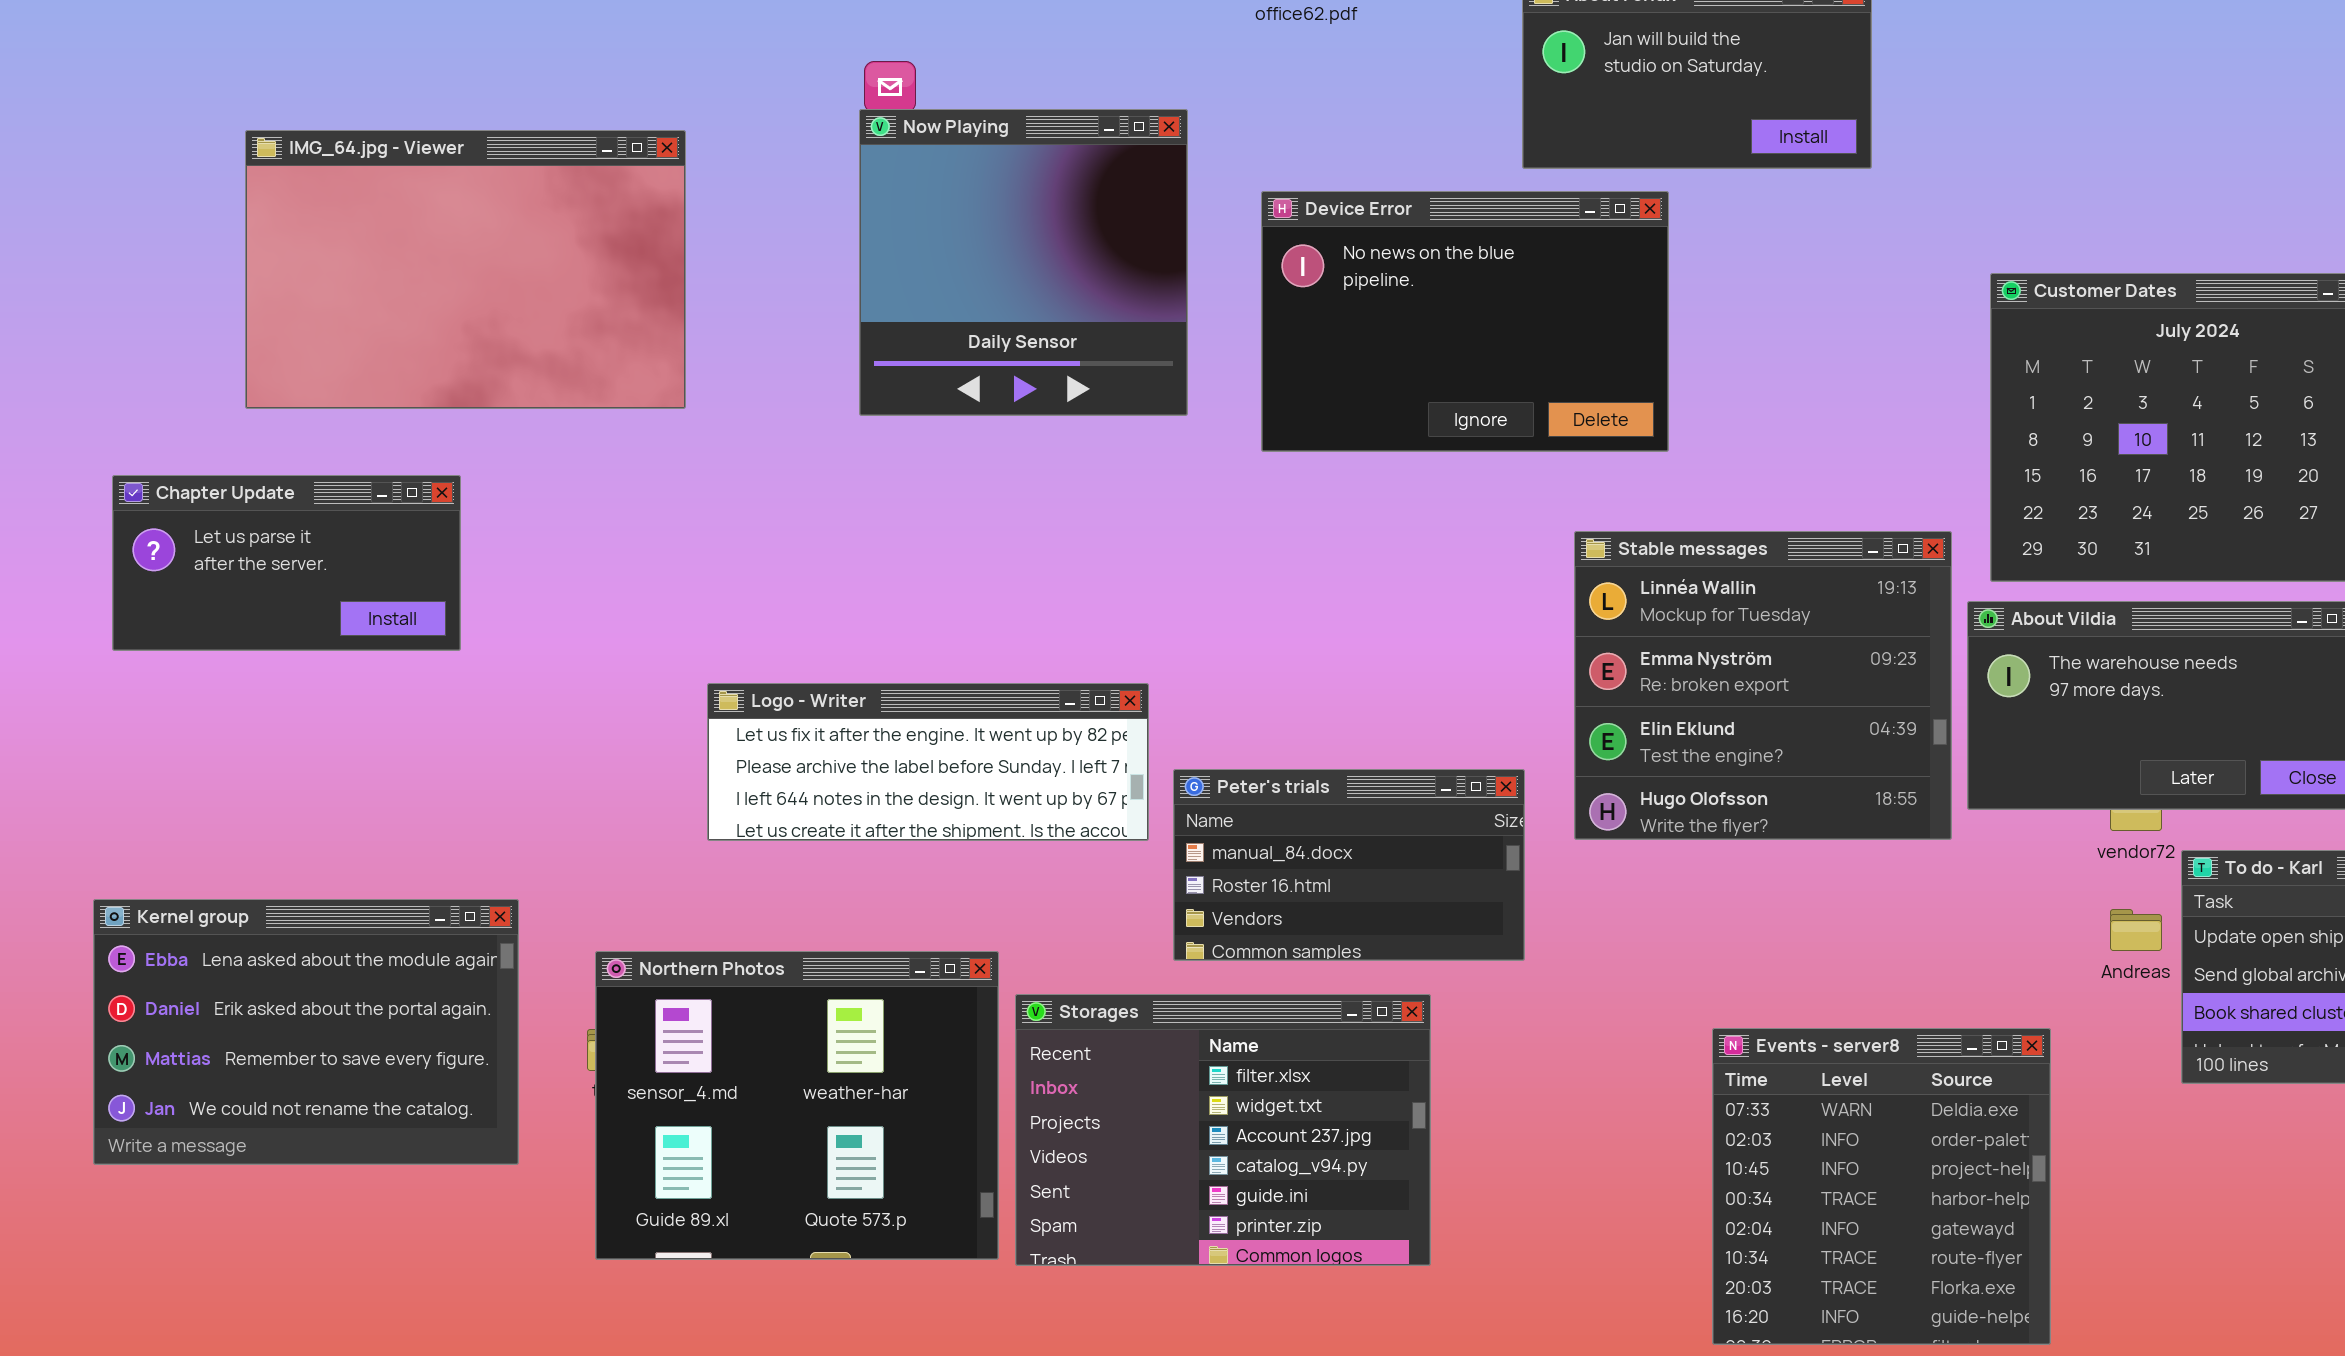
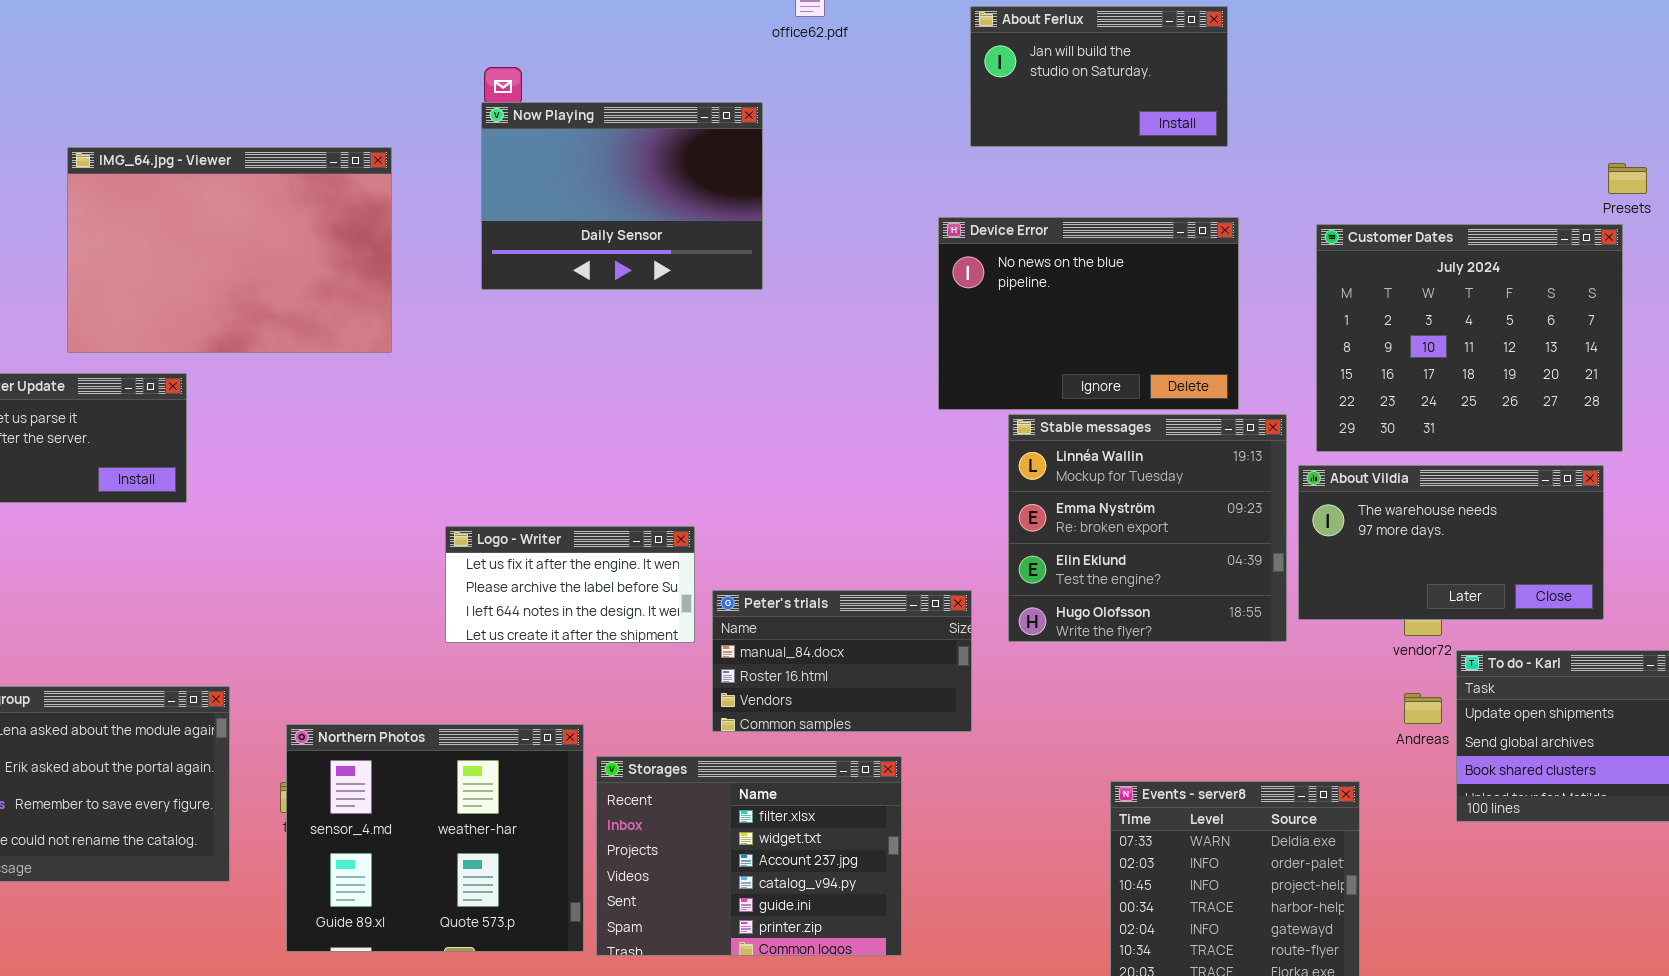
Now Playing: [859,109,1188,416] -> [481,102,763,290], resized
IMG_64.jpg - Viewer: [245,130,686,409] -> [67,147,392,353], moved
Device Error: [1261,191,1669,452] -> [938,217,1239,410], moved
Logo - Writer: [707,683,1149,841] -> [445,526,695,643], resized

